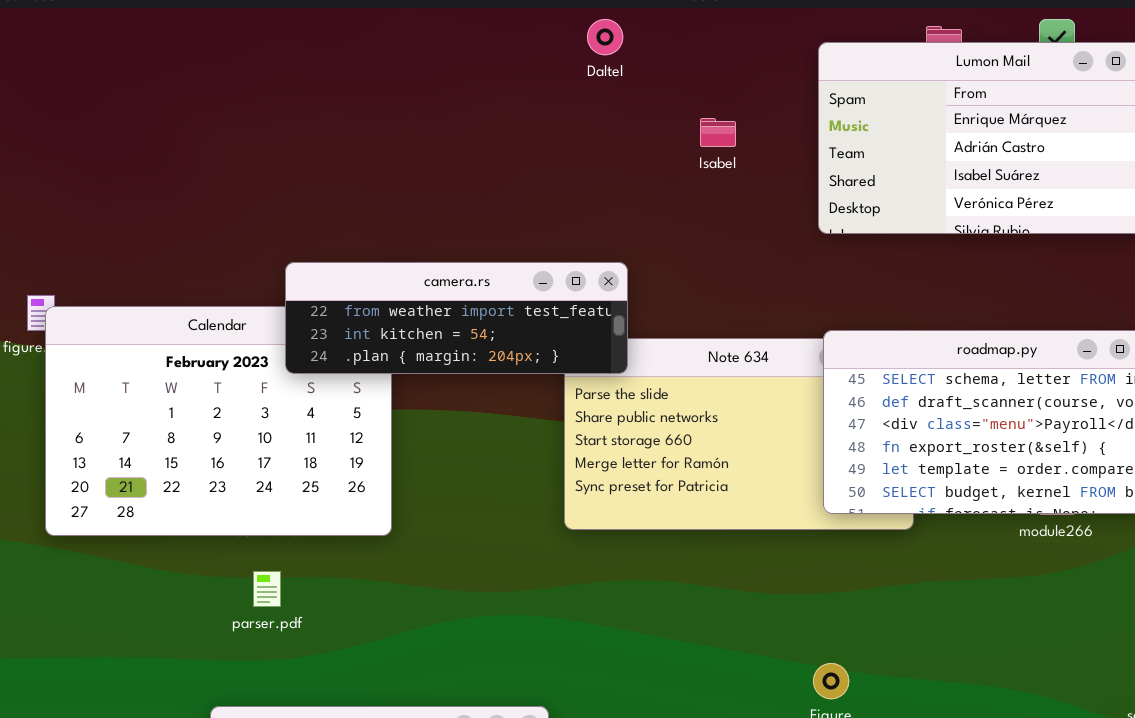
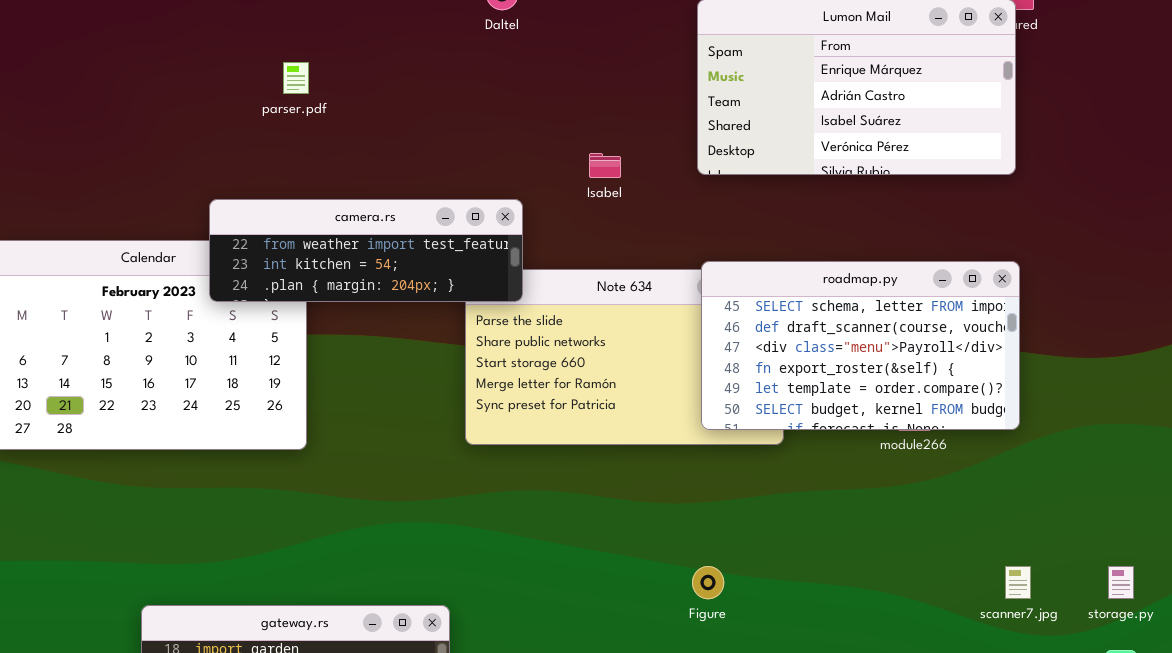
Isabel: [700,118,736,147] -> [589,153,621,178], moved
parser.pdf: [253,571,281,607] -> [283,62,309,94], moved

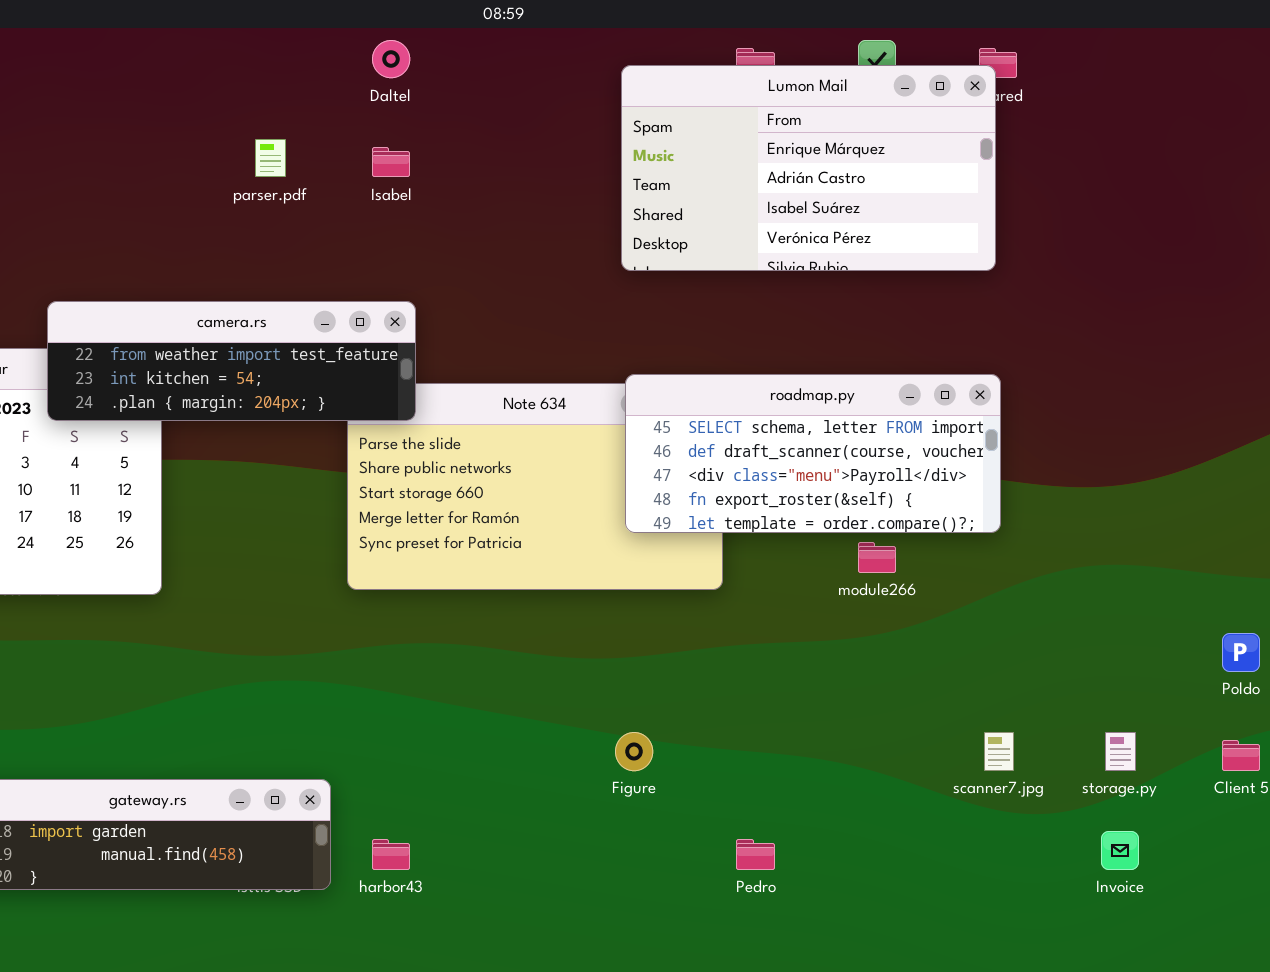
parser.pdf: [283,62,309,94] -> [255,139,286,177], moved
Isabel: [589,153,621,178] -> [372,147,410,177], moved
roadmap.py: [701,261,1020,430] -> [625,374,1001,533], resized

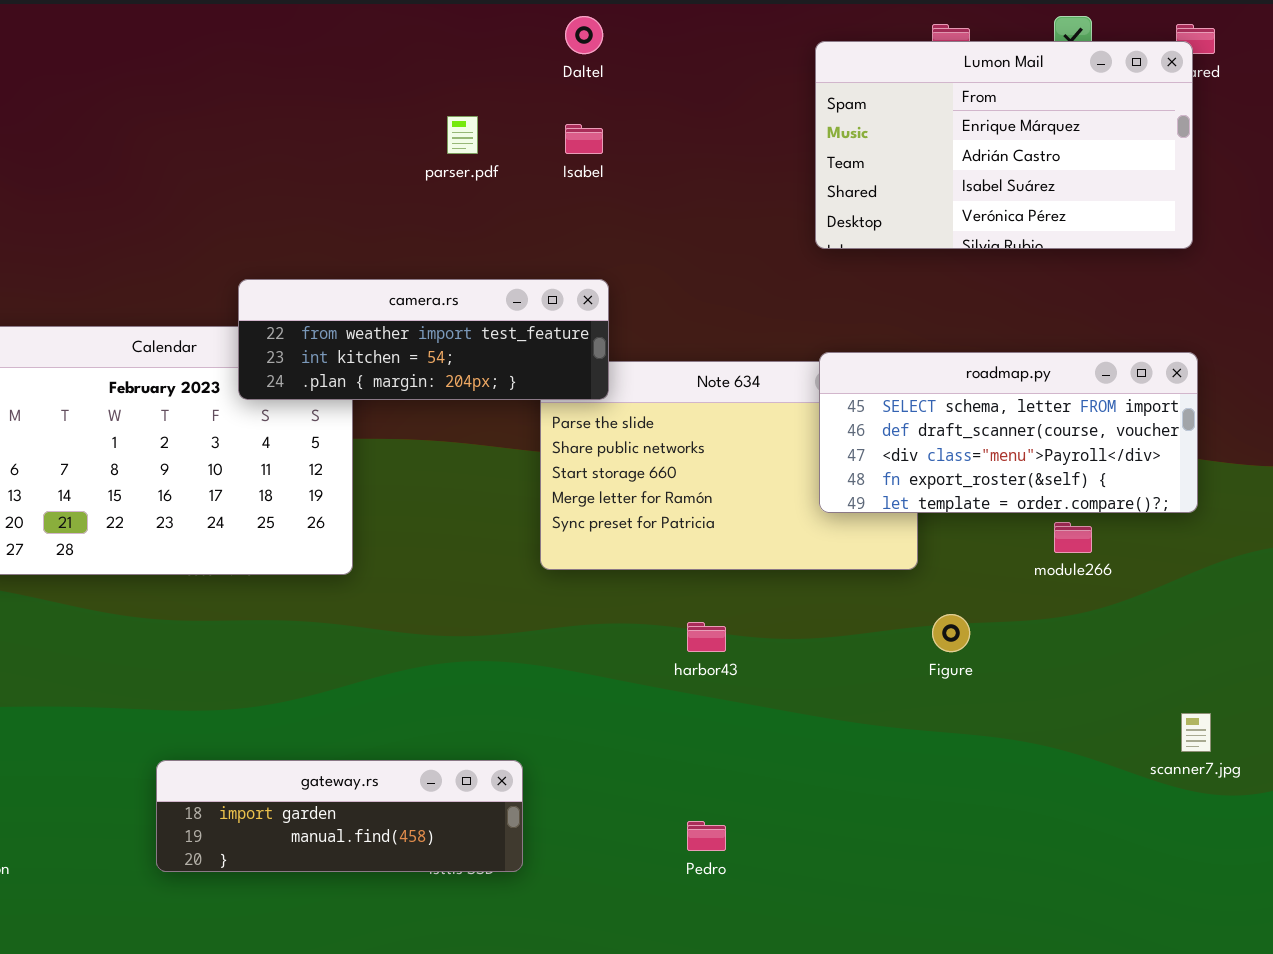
Figure: [615,732,653,771] -> [932,614,970,652], moved
harbor43: [372,839,410,870] -> [687,622,726,652], moved
Pedro: [736,839,775,870] -> [687,821,726,851], moved

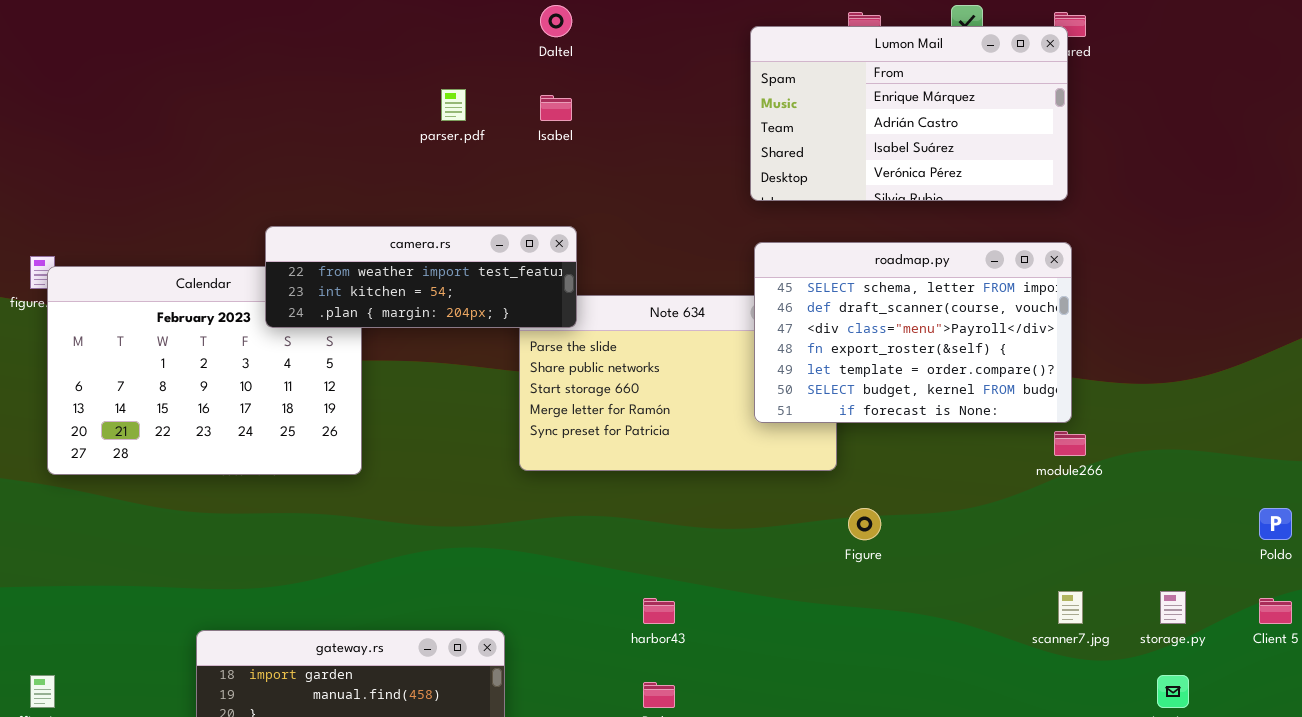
roadmap.py: [819,352,1198,513] -> [754,242,1072,423], resized
module266: [1054,522,1092,553] -> [1054,431,1086,456], moved
harbor43: [687,622,726,652] -> [643,598,675,624], moved

